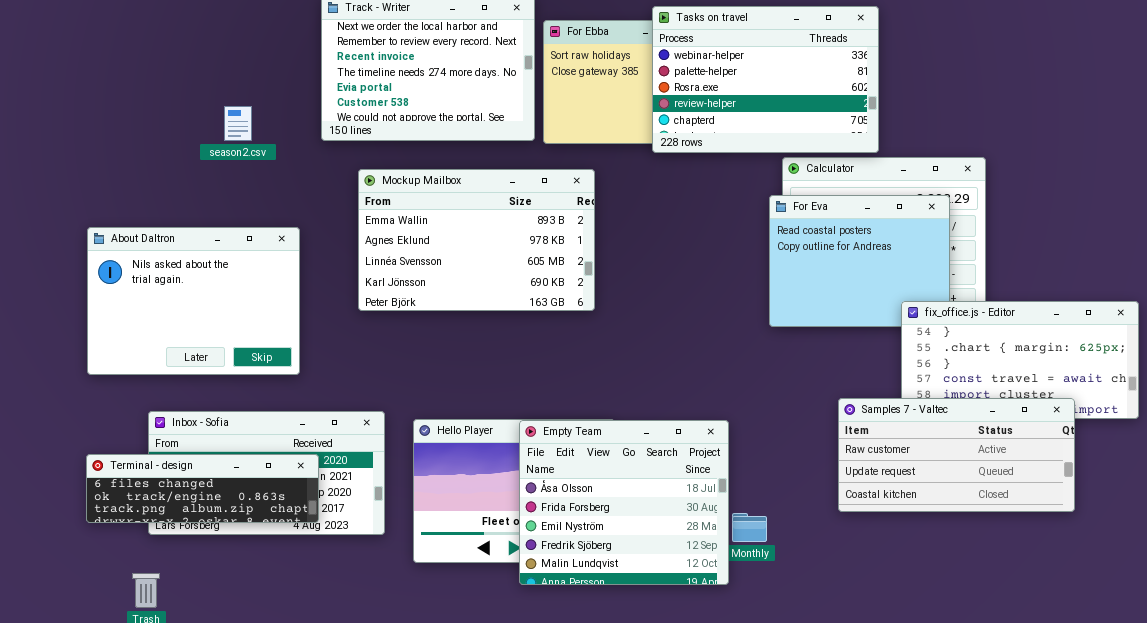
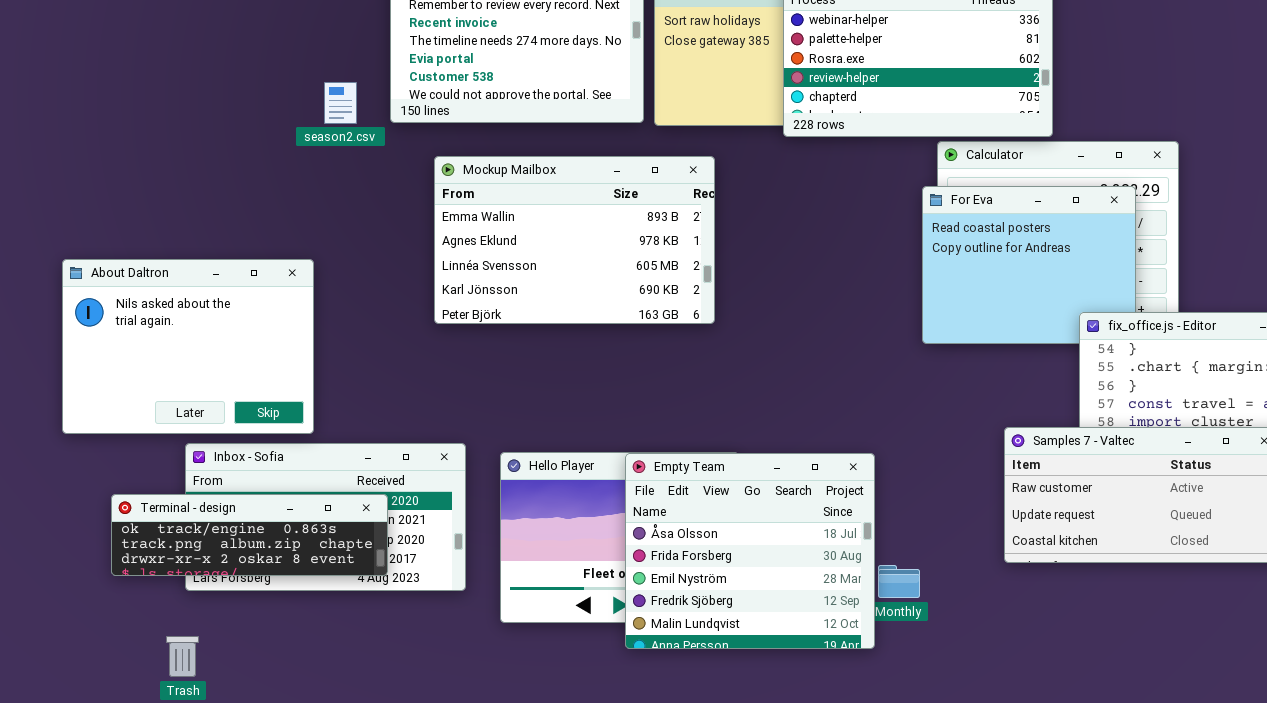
season2.csv: [224,106,252,141] -> [324,82,357,124], moved
About Daltron: [87,227,300,375] -> [62,259,314,434], moved
Terminal - design: [86,454,319,523] -> [111,494,388,576], scrolled down 1 row

